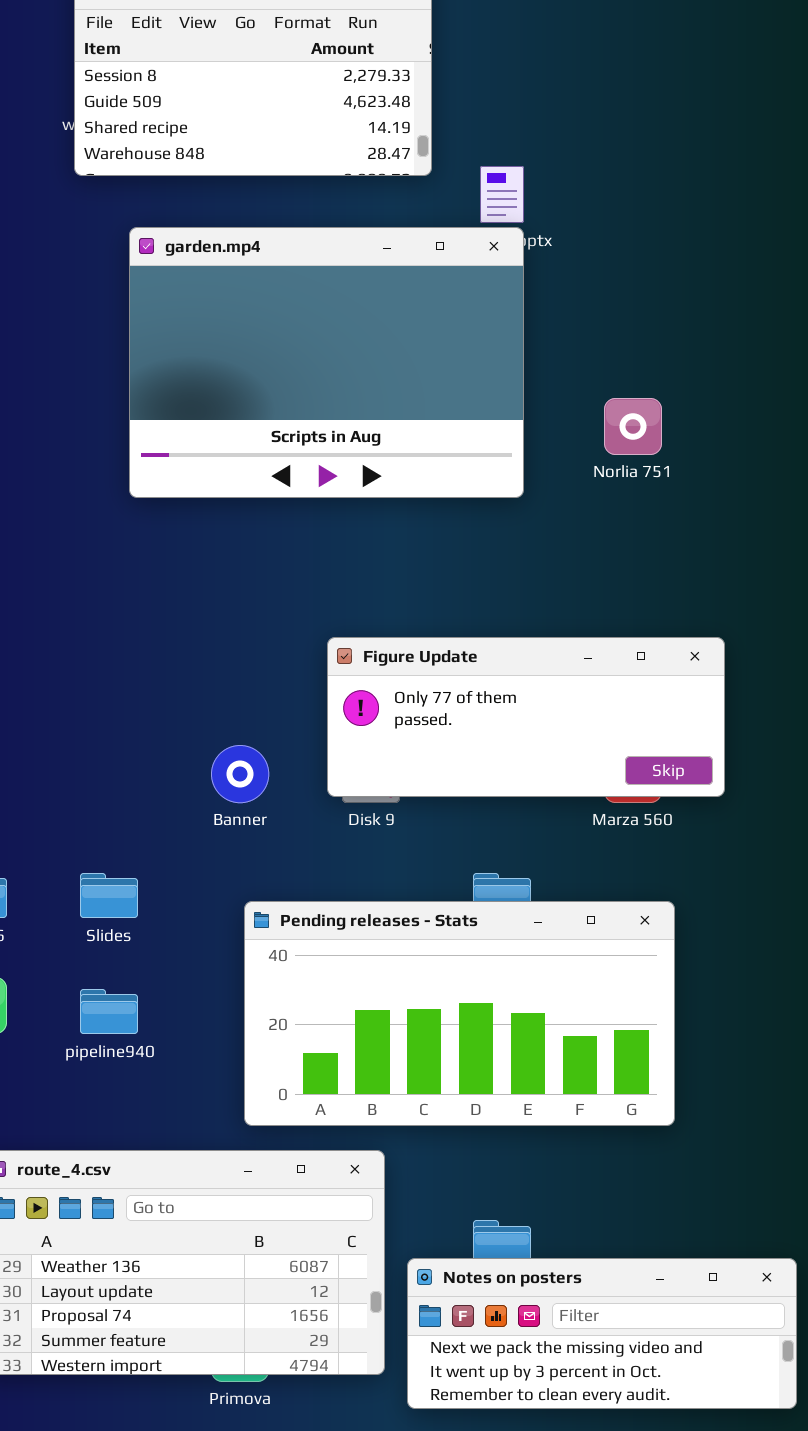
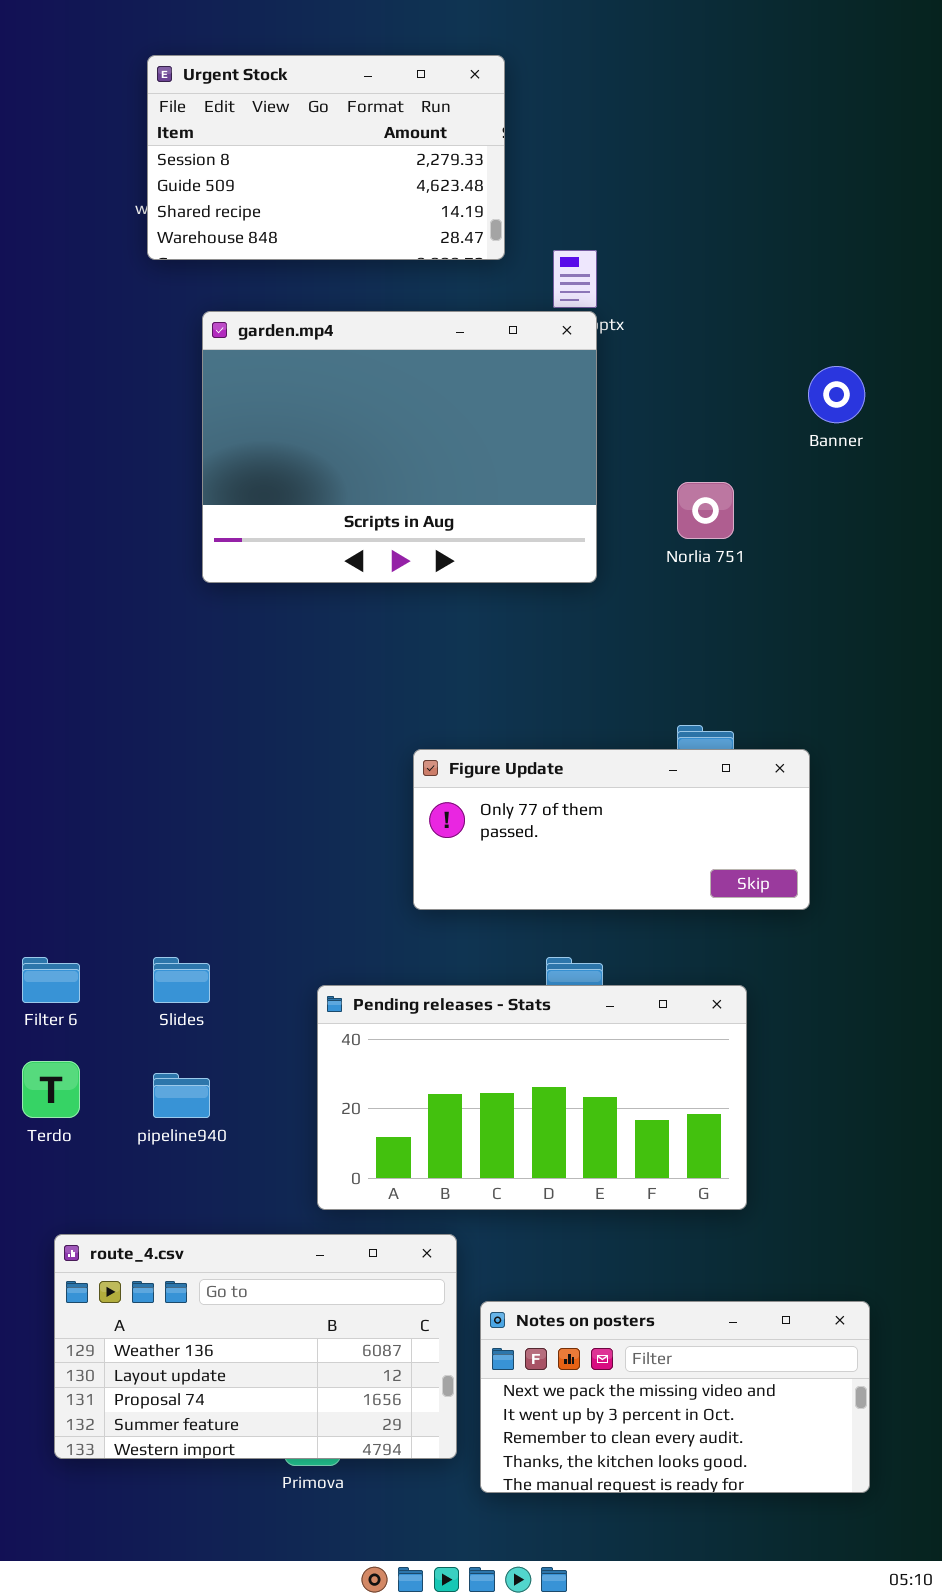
Figure Update: [327,637,725,797] -> [413,749,810,910], moved
Banner: [211,745,269,803] -> [808,366,865,423], moved
Notes on posters: [407,1258,797,1409] -> [480,1301,870,1493], resized

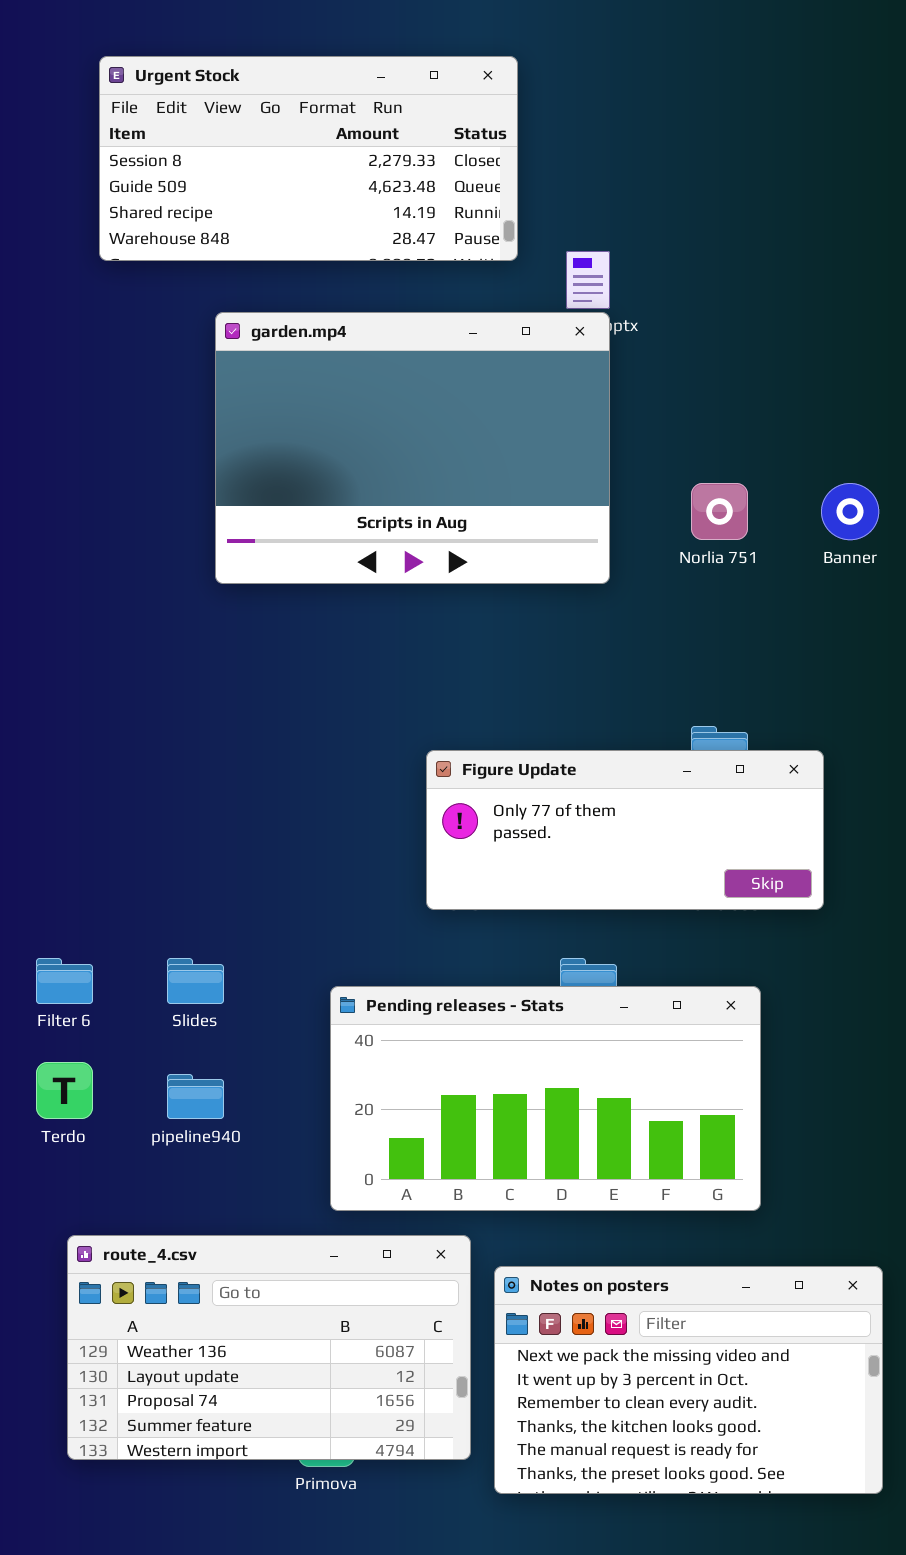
Urgent Stock: [147,55,505,260] -> [99,56,518,261], resized
Banner: [808,366,865,423] -> [821,483,879,540], moved
Notes on posters: [480,1301,870,1493] -> [494,1266,883,1494], resized

